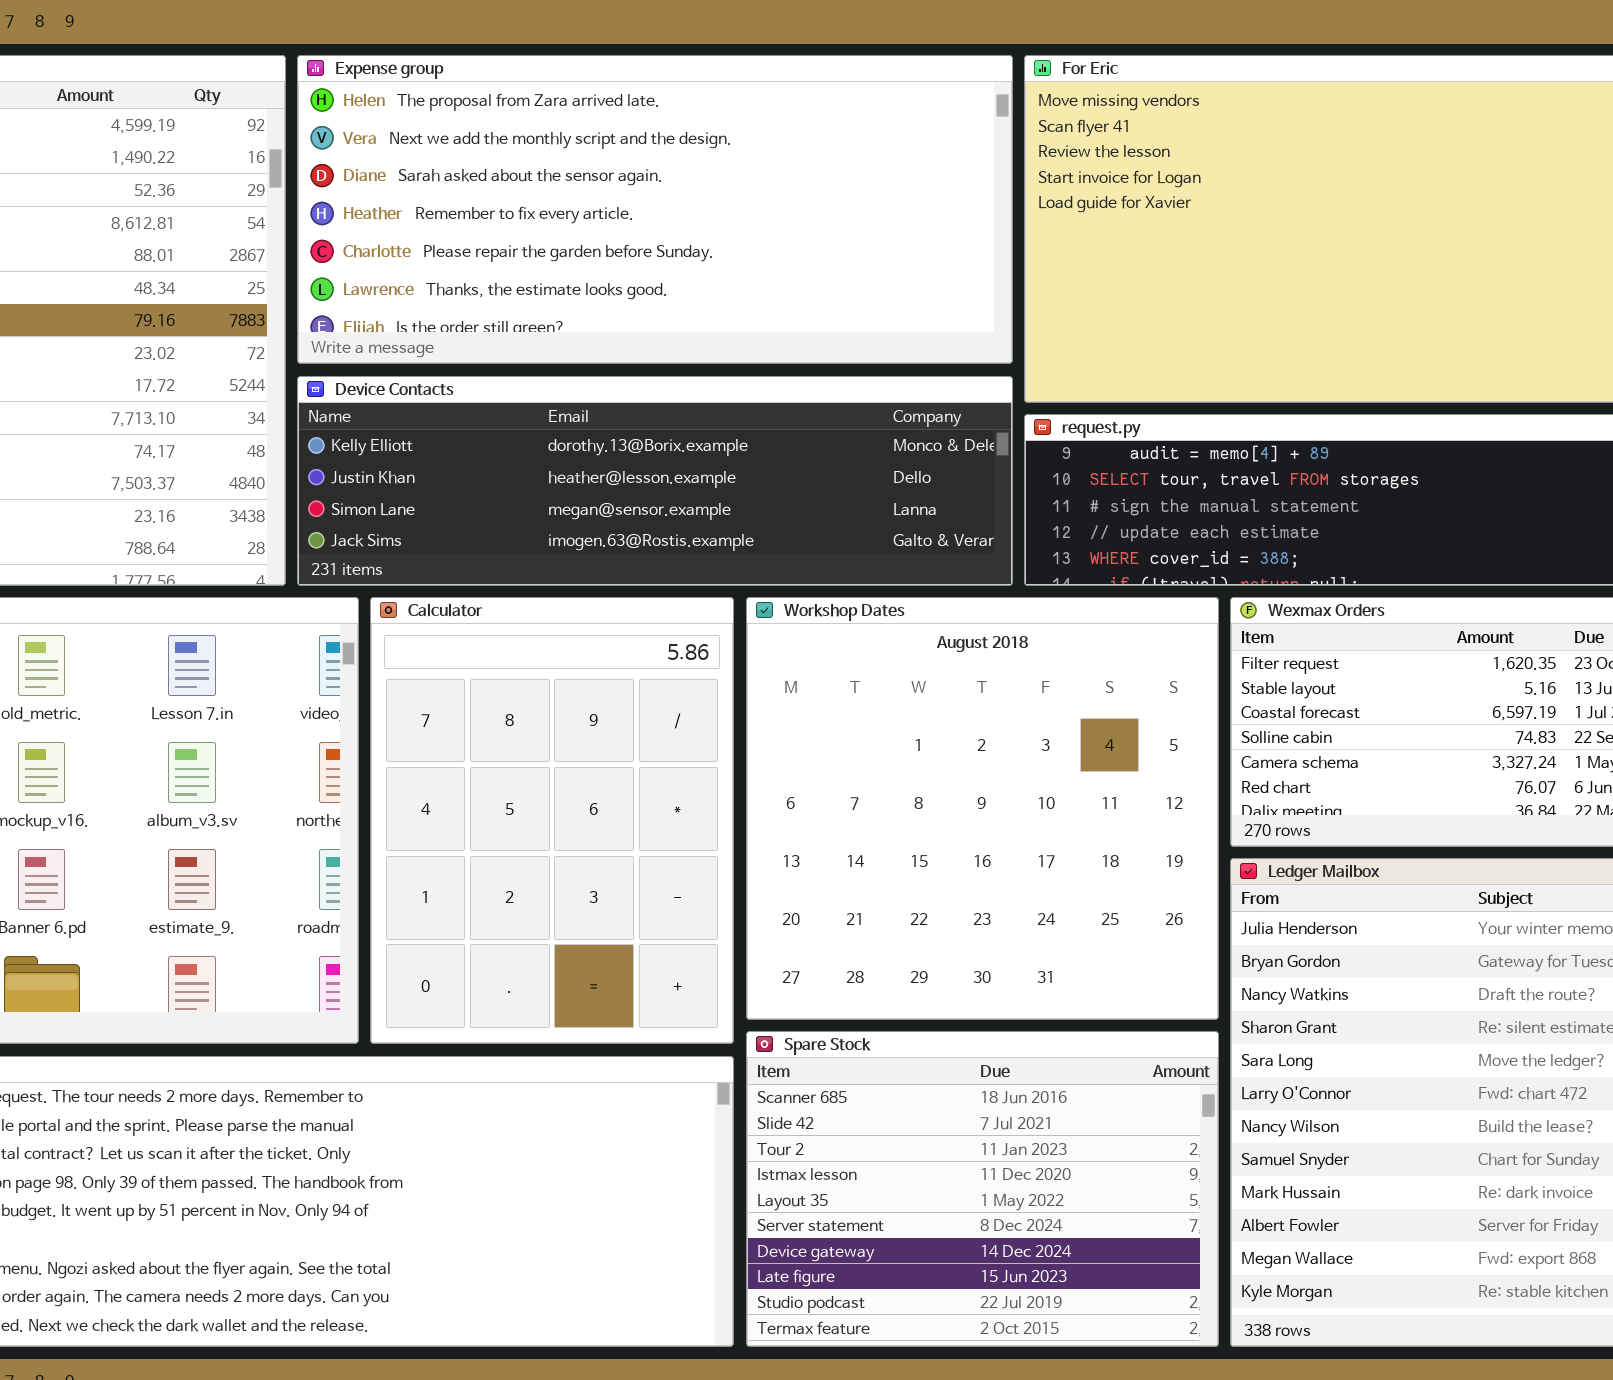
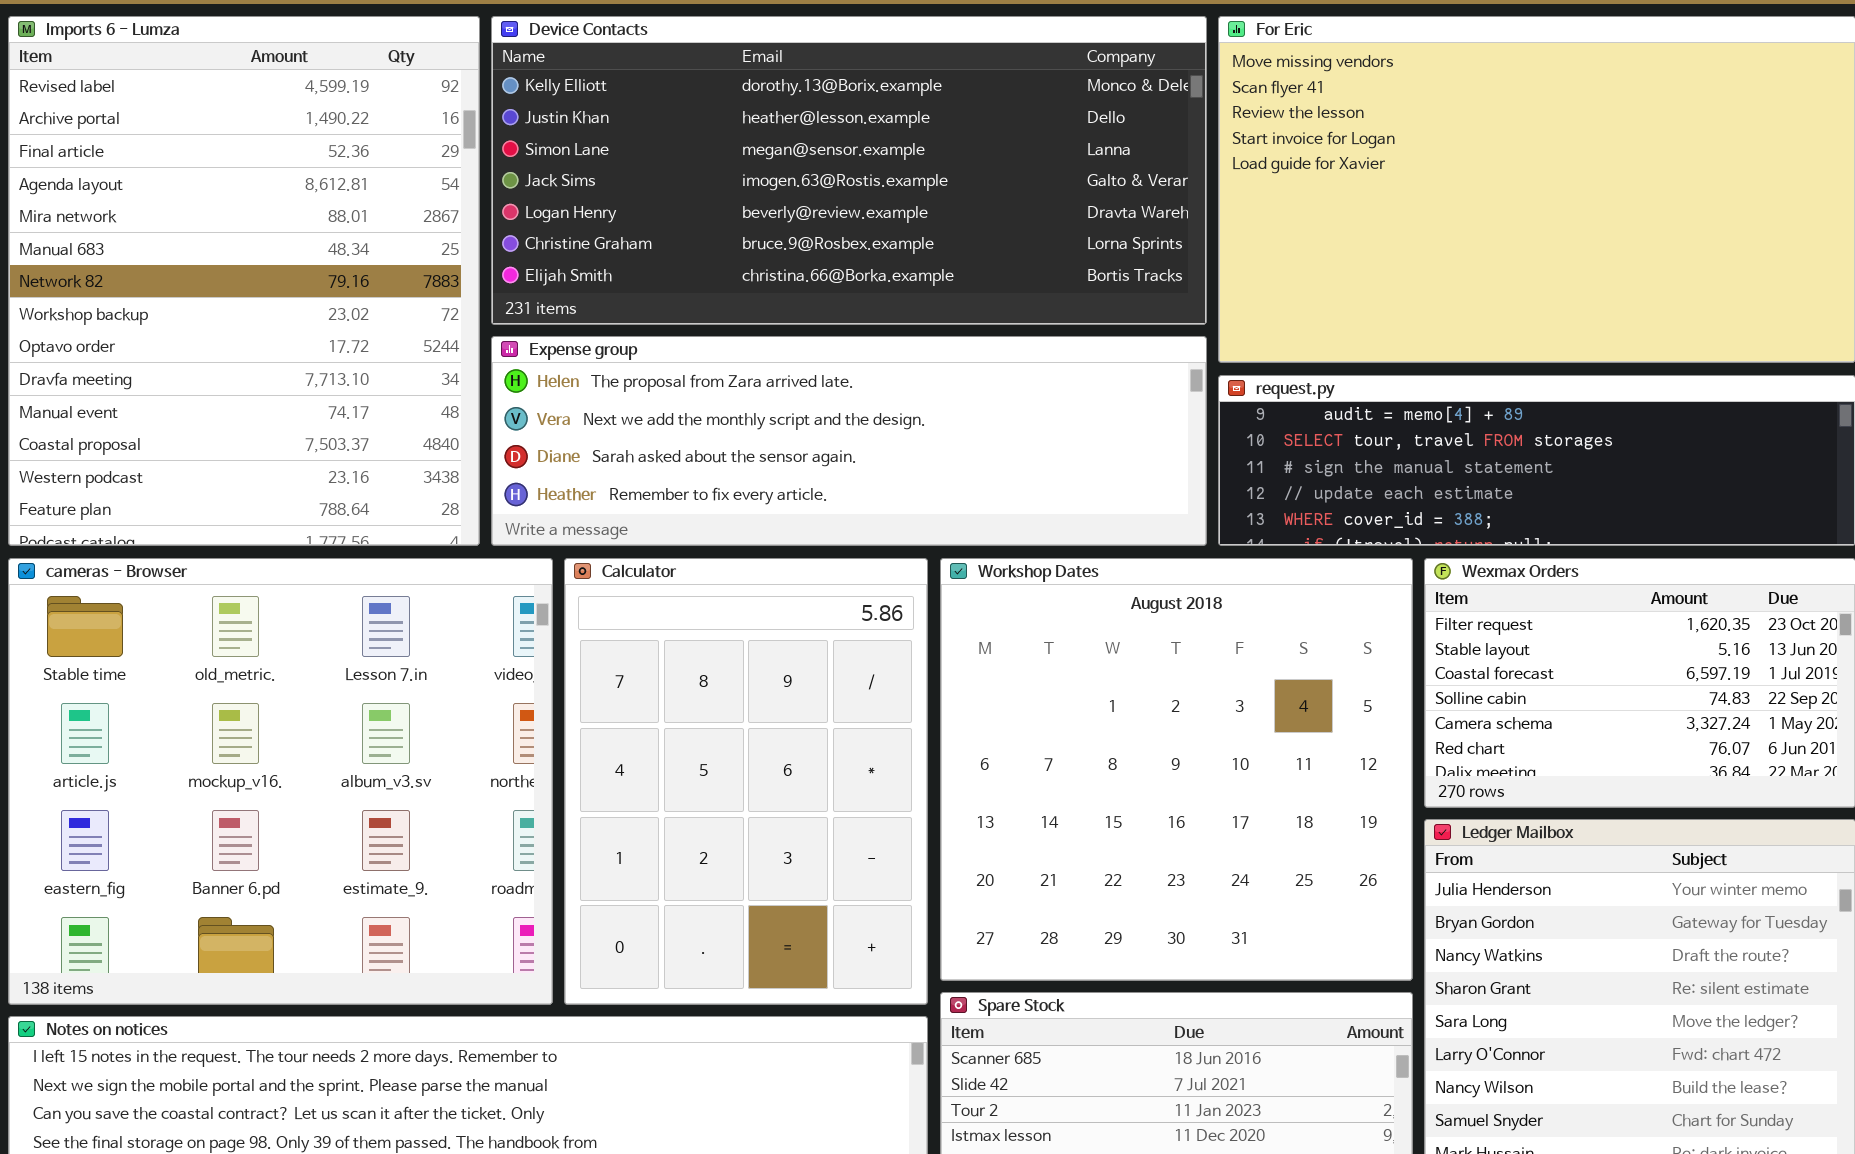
Expense group: [297,55,1013,364] -> [491,336,1207,546], moved, resized
Device Contacts: [297,376,1013,586] -> [491,16,1207,325], moved, resized

